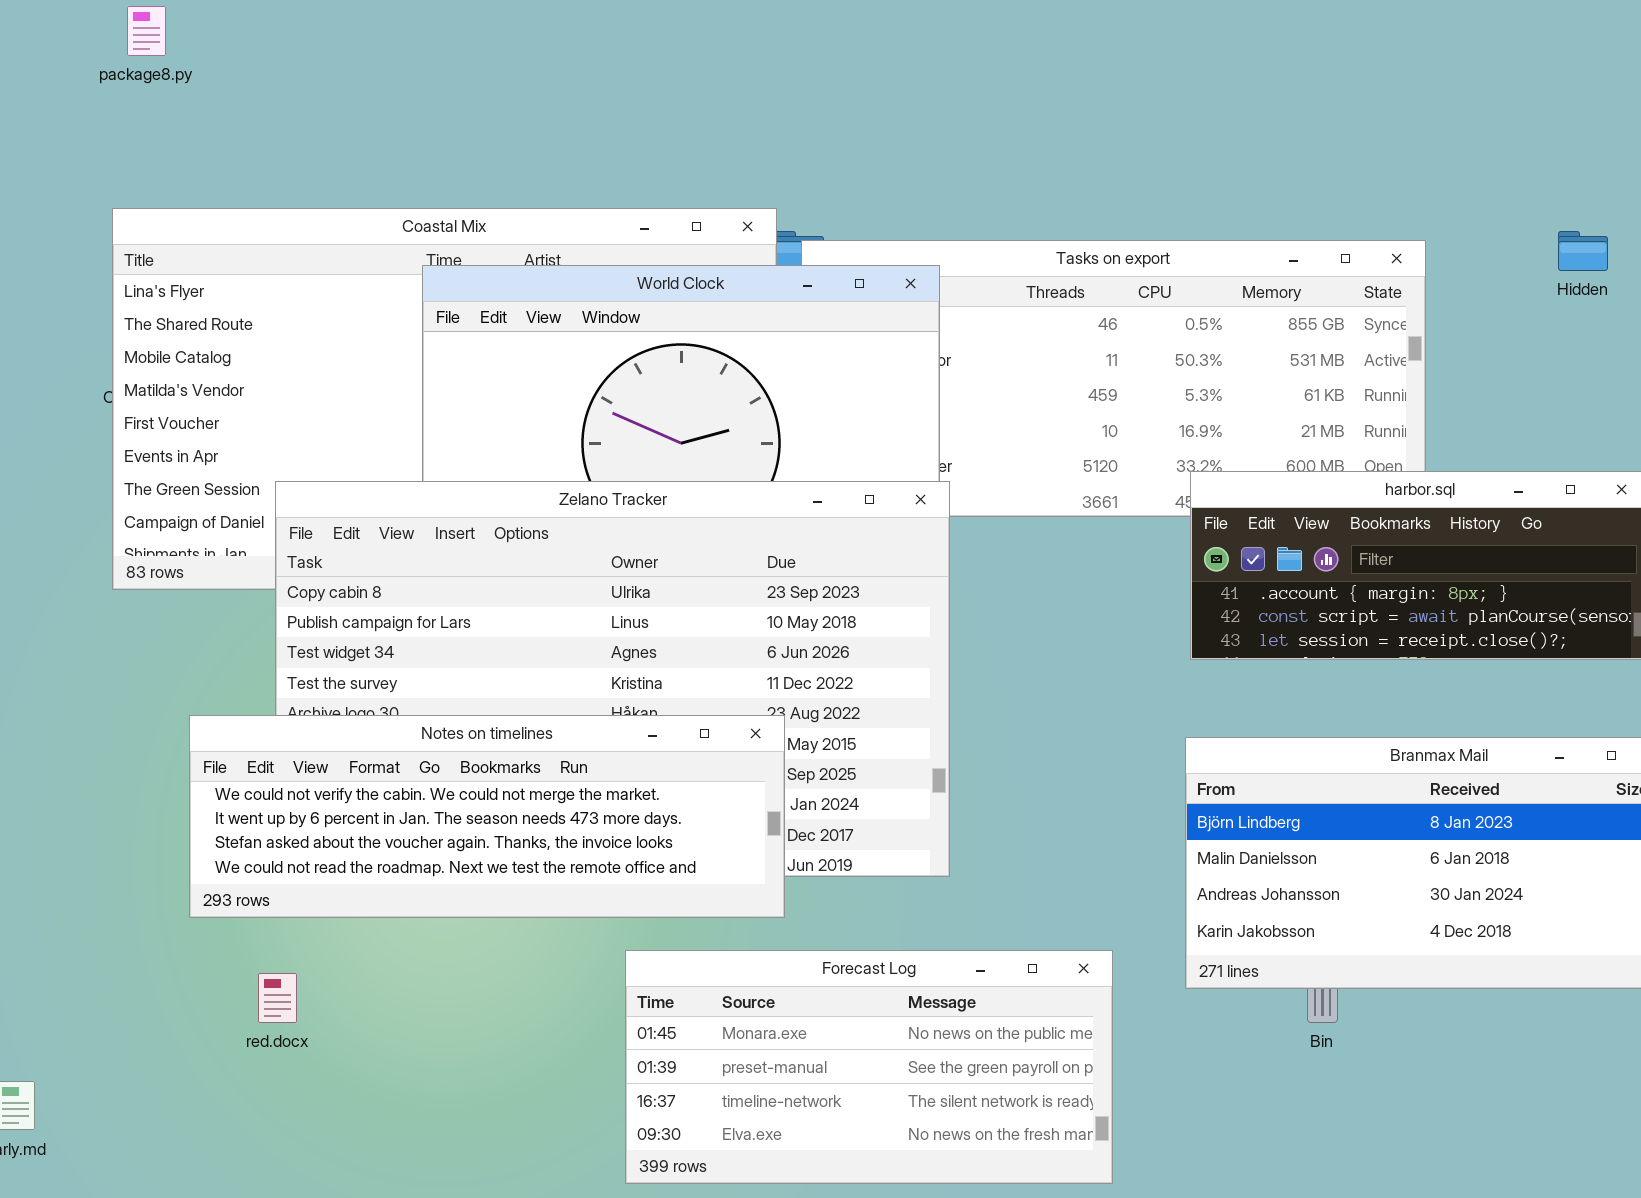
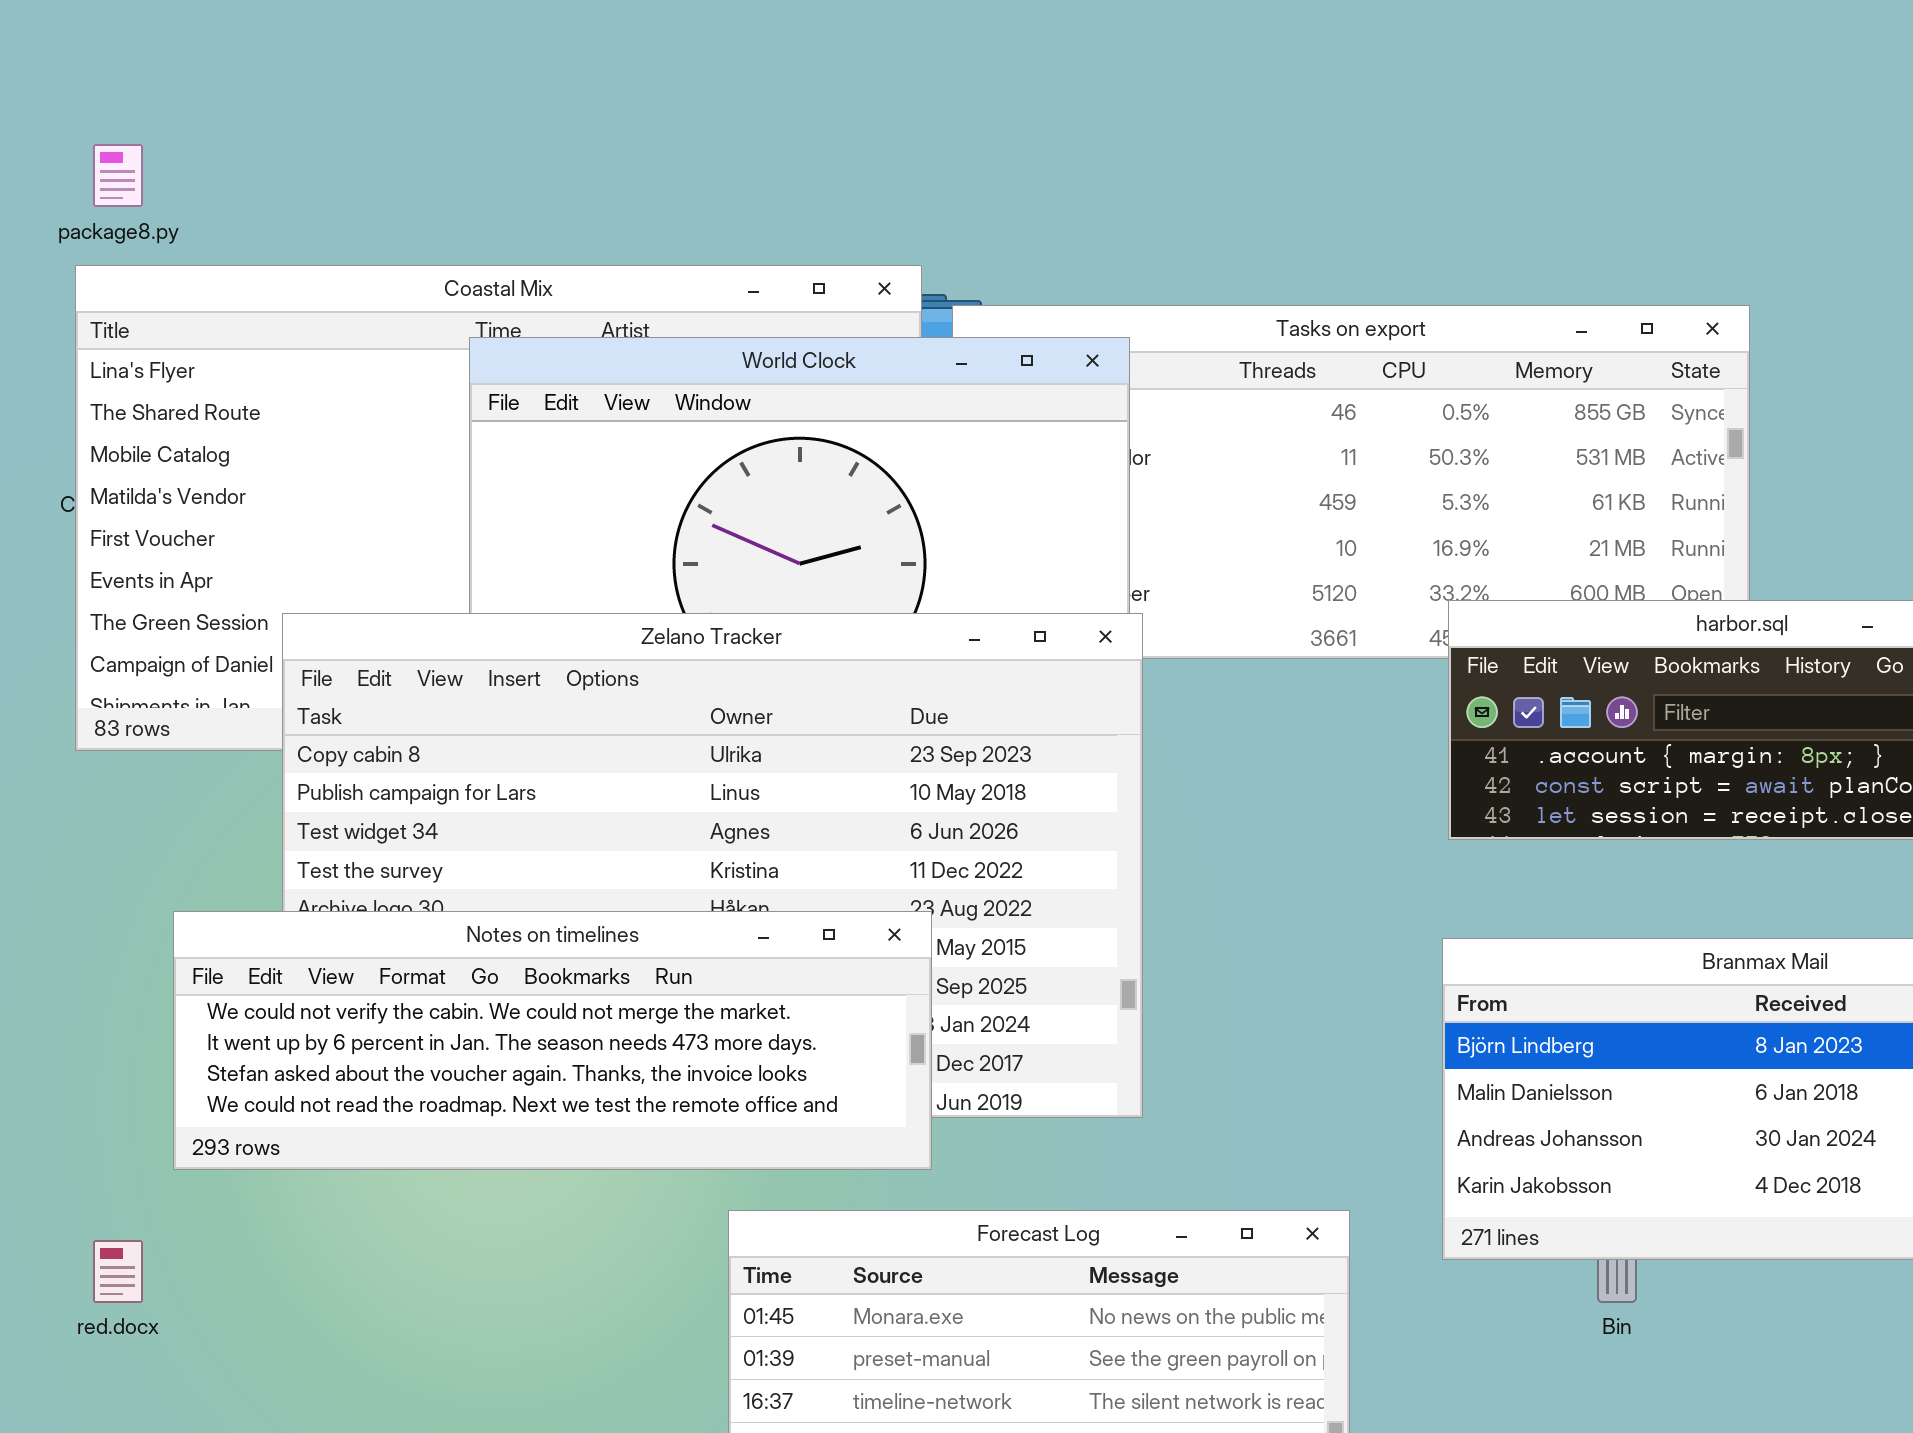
package8.py: [127,6,166,56] -> [93,144,143,207], moved
red.docx: [258,973,297,1023] -> [93,1240,143,1303], moved

